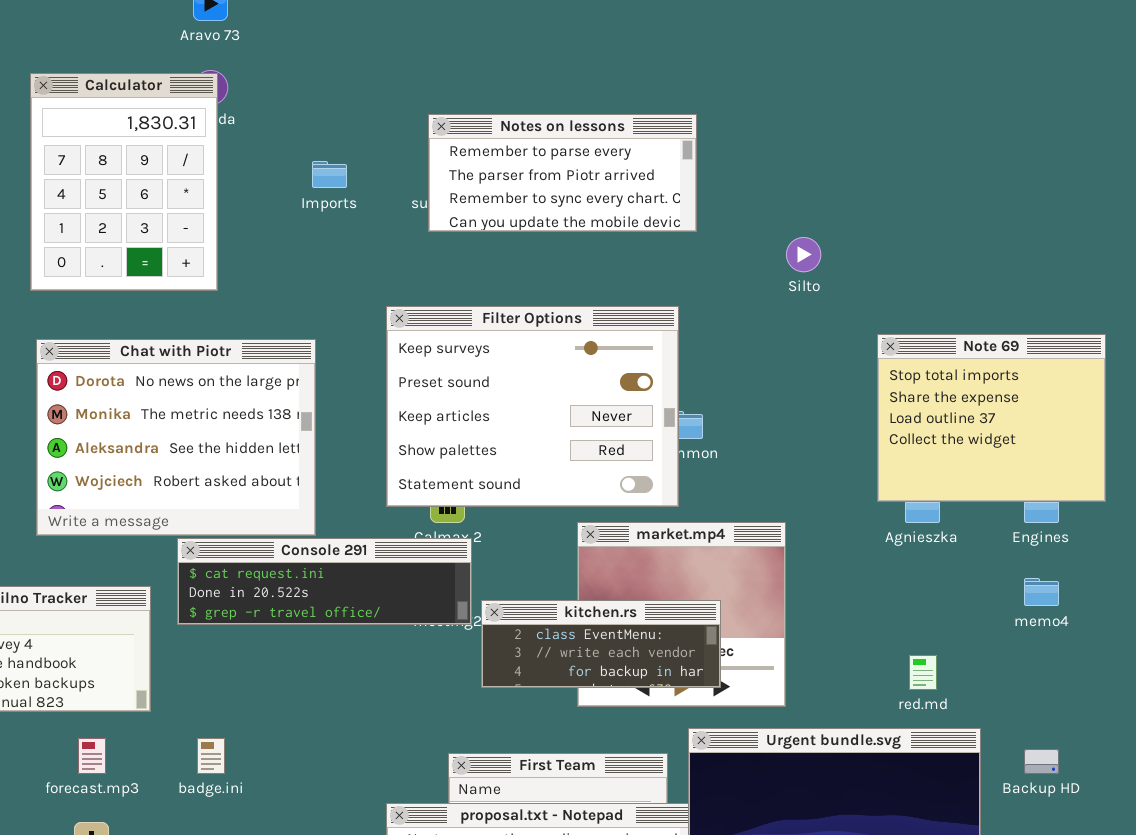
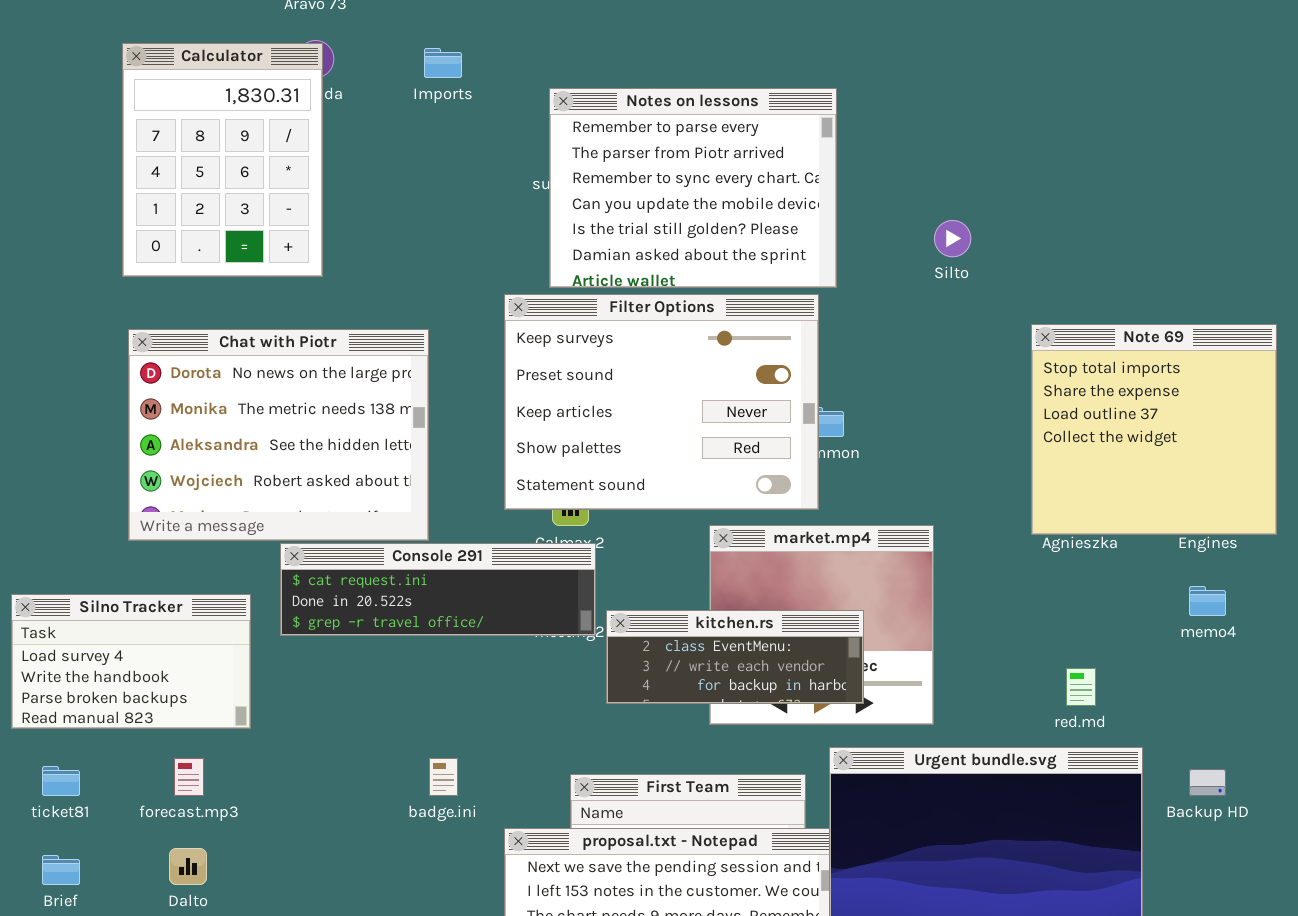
Notes on lessons: [428,114,697,232] -> [549,88,837,288], resized
Imports: [312,161,347,188] -> [424,48,462,78], moved
Note 69: [877,334,1106,502] -> [1031,324,1277,535], resized
badge.ini: [197,738,225,774] -> [429,758,458,796], moved

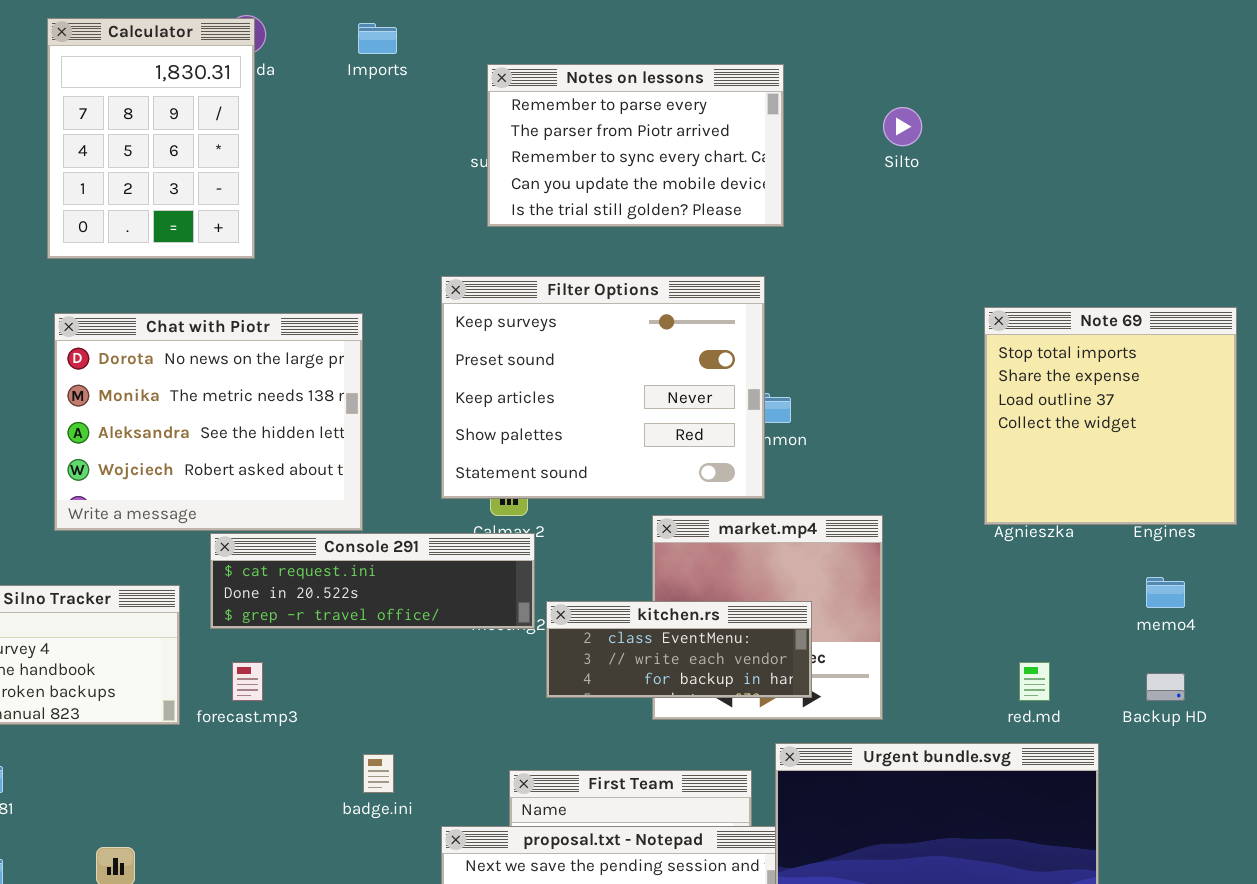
Notes on lessons: [549,88,837,288] -> [487,64,784,227], resized
Silto: [934,220,971,257] -> [883,107,922,146], moved
forecast.mp3: [174,758,204,796] -> [232,662,263,701], moved
Backup HD: [1189,769,1226,796] -> [1146,673,1185,701], moved

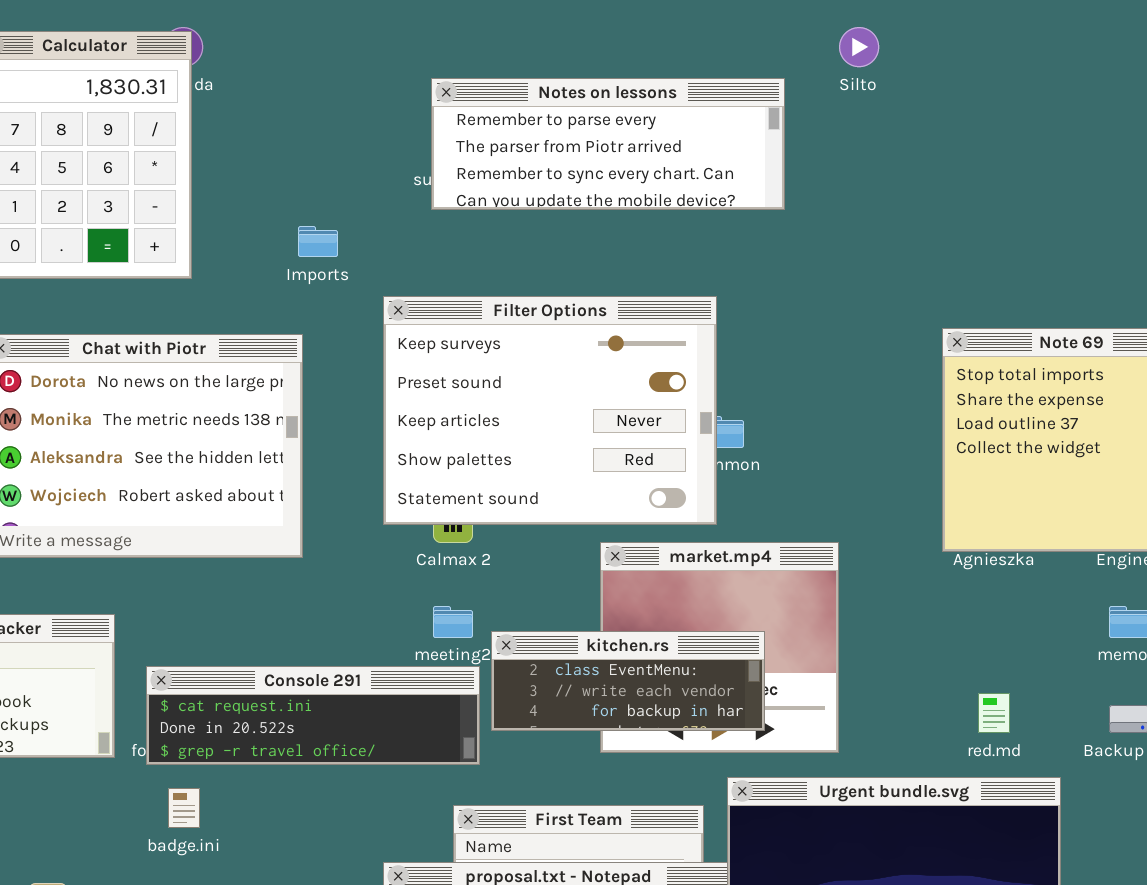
Imports: [358,23,397,54] -> [298,226,338,257], moved
Notes on lessons: [487,64,784,227] -> [431,78,785,210], resized
Silto: [883,107,922,146] -> [839,27,879,67], moved
Console 291: [210,533,535,629] -> [146,666,480,765], moved
badge.ini: [363,754,394,793] -> [168,788,200,828], moved

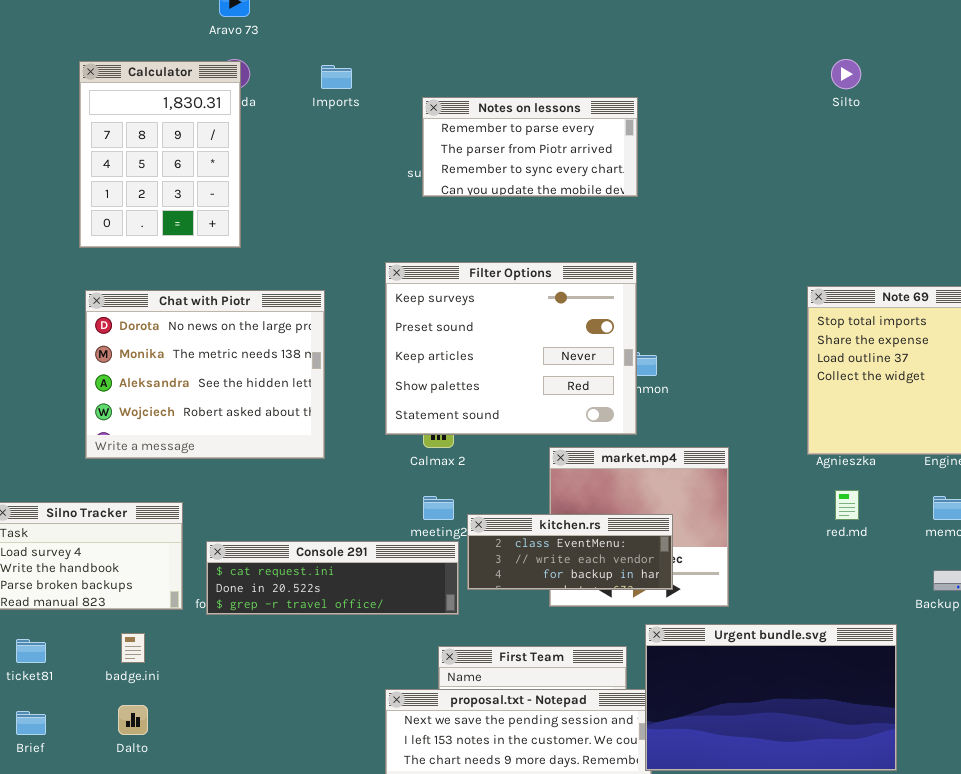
Silto: [839,27,879,67] -> [831,59,861,89], moved
Notes on lessons: [431,78,785,210] -> [422,97,638,197], resized
Imports: [298,226,338,257] -> [321,65,352,89], moved
red.md: [978,693,1010,733] -> [835,490,859,520], moved
badge.ini: [168,788,200,828] -> [121,633,145,663], moved

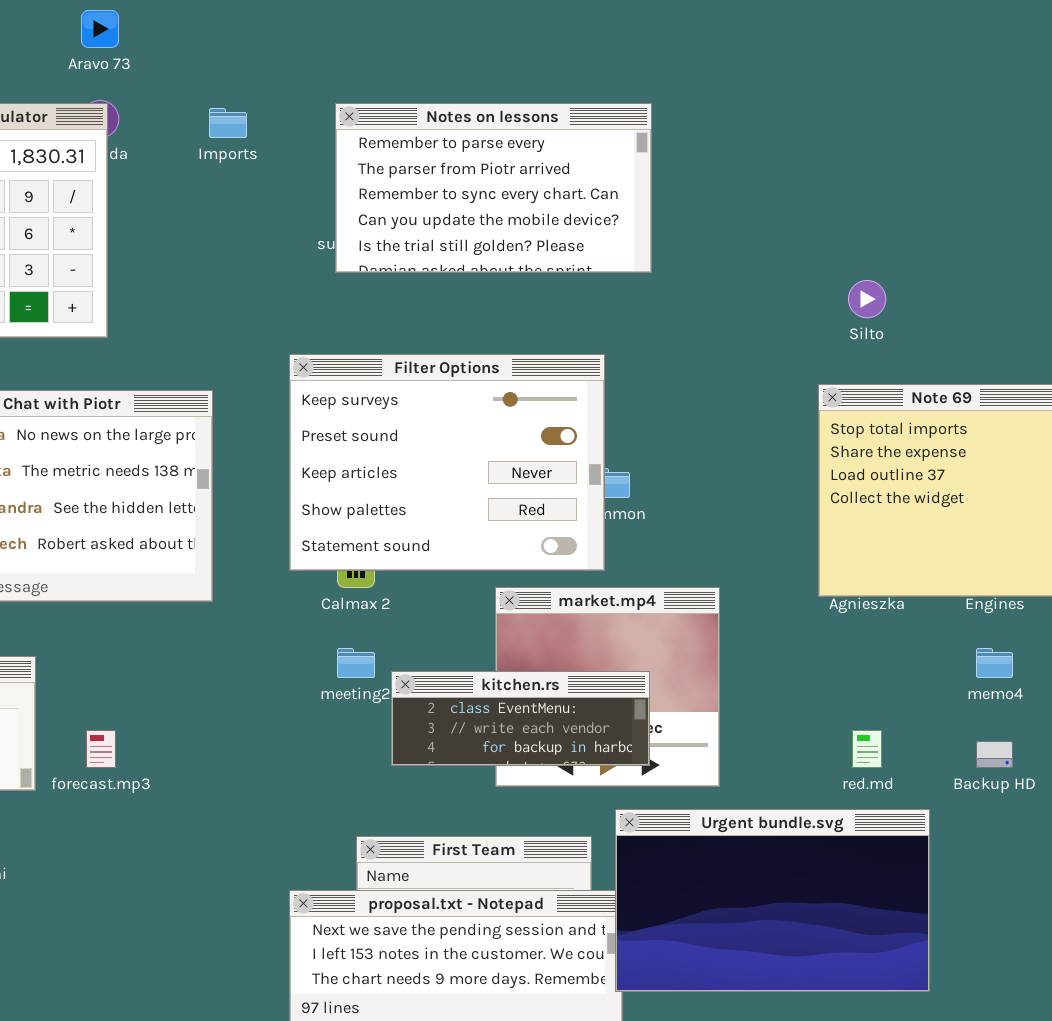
Silto: [831,59,861,89] -> [848,280,886,318], moved
Notes on lessons: [422,97,638,197] -> [335,103,652,273], resized
red.md: [835,490,859,520] -> [852,730,882,768], moved
Console 291: [206,541,459,615] -> none, closed

